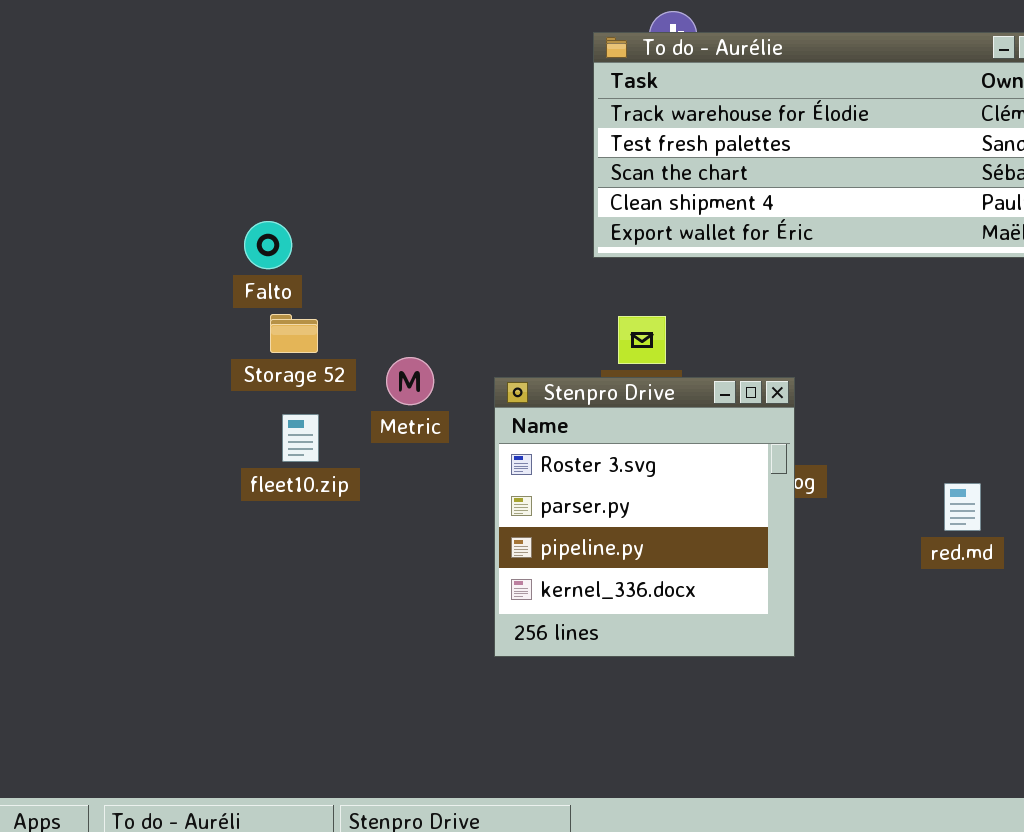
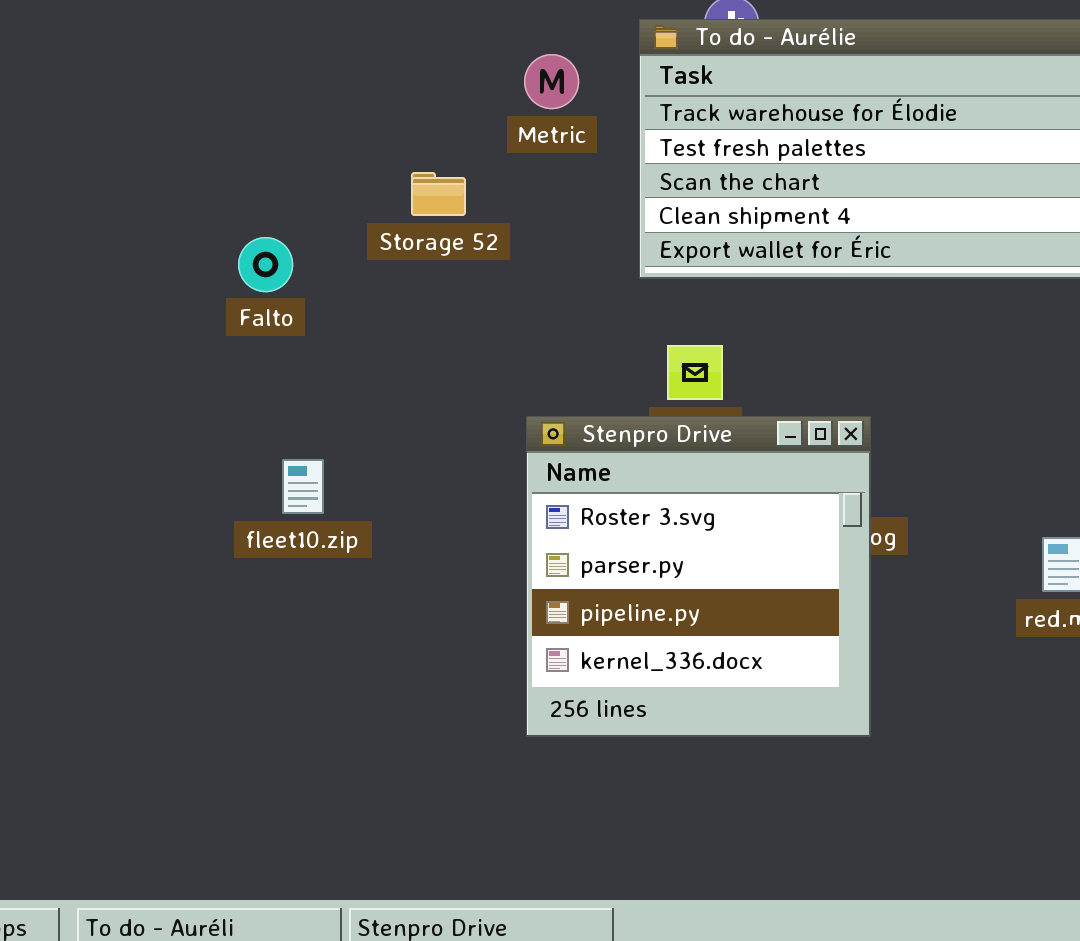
Storage 52: [270,314,318,353] -> [411,172,466,216], moved
Metric: [386,357,434,405] -> [524,54,579,109], moved

